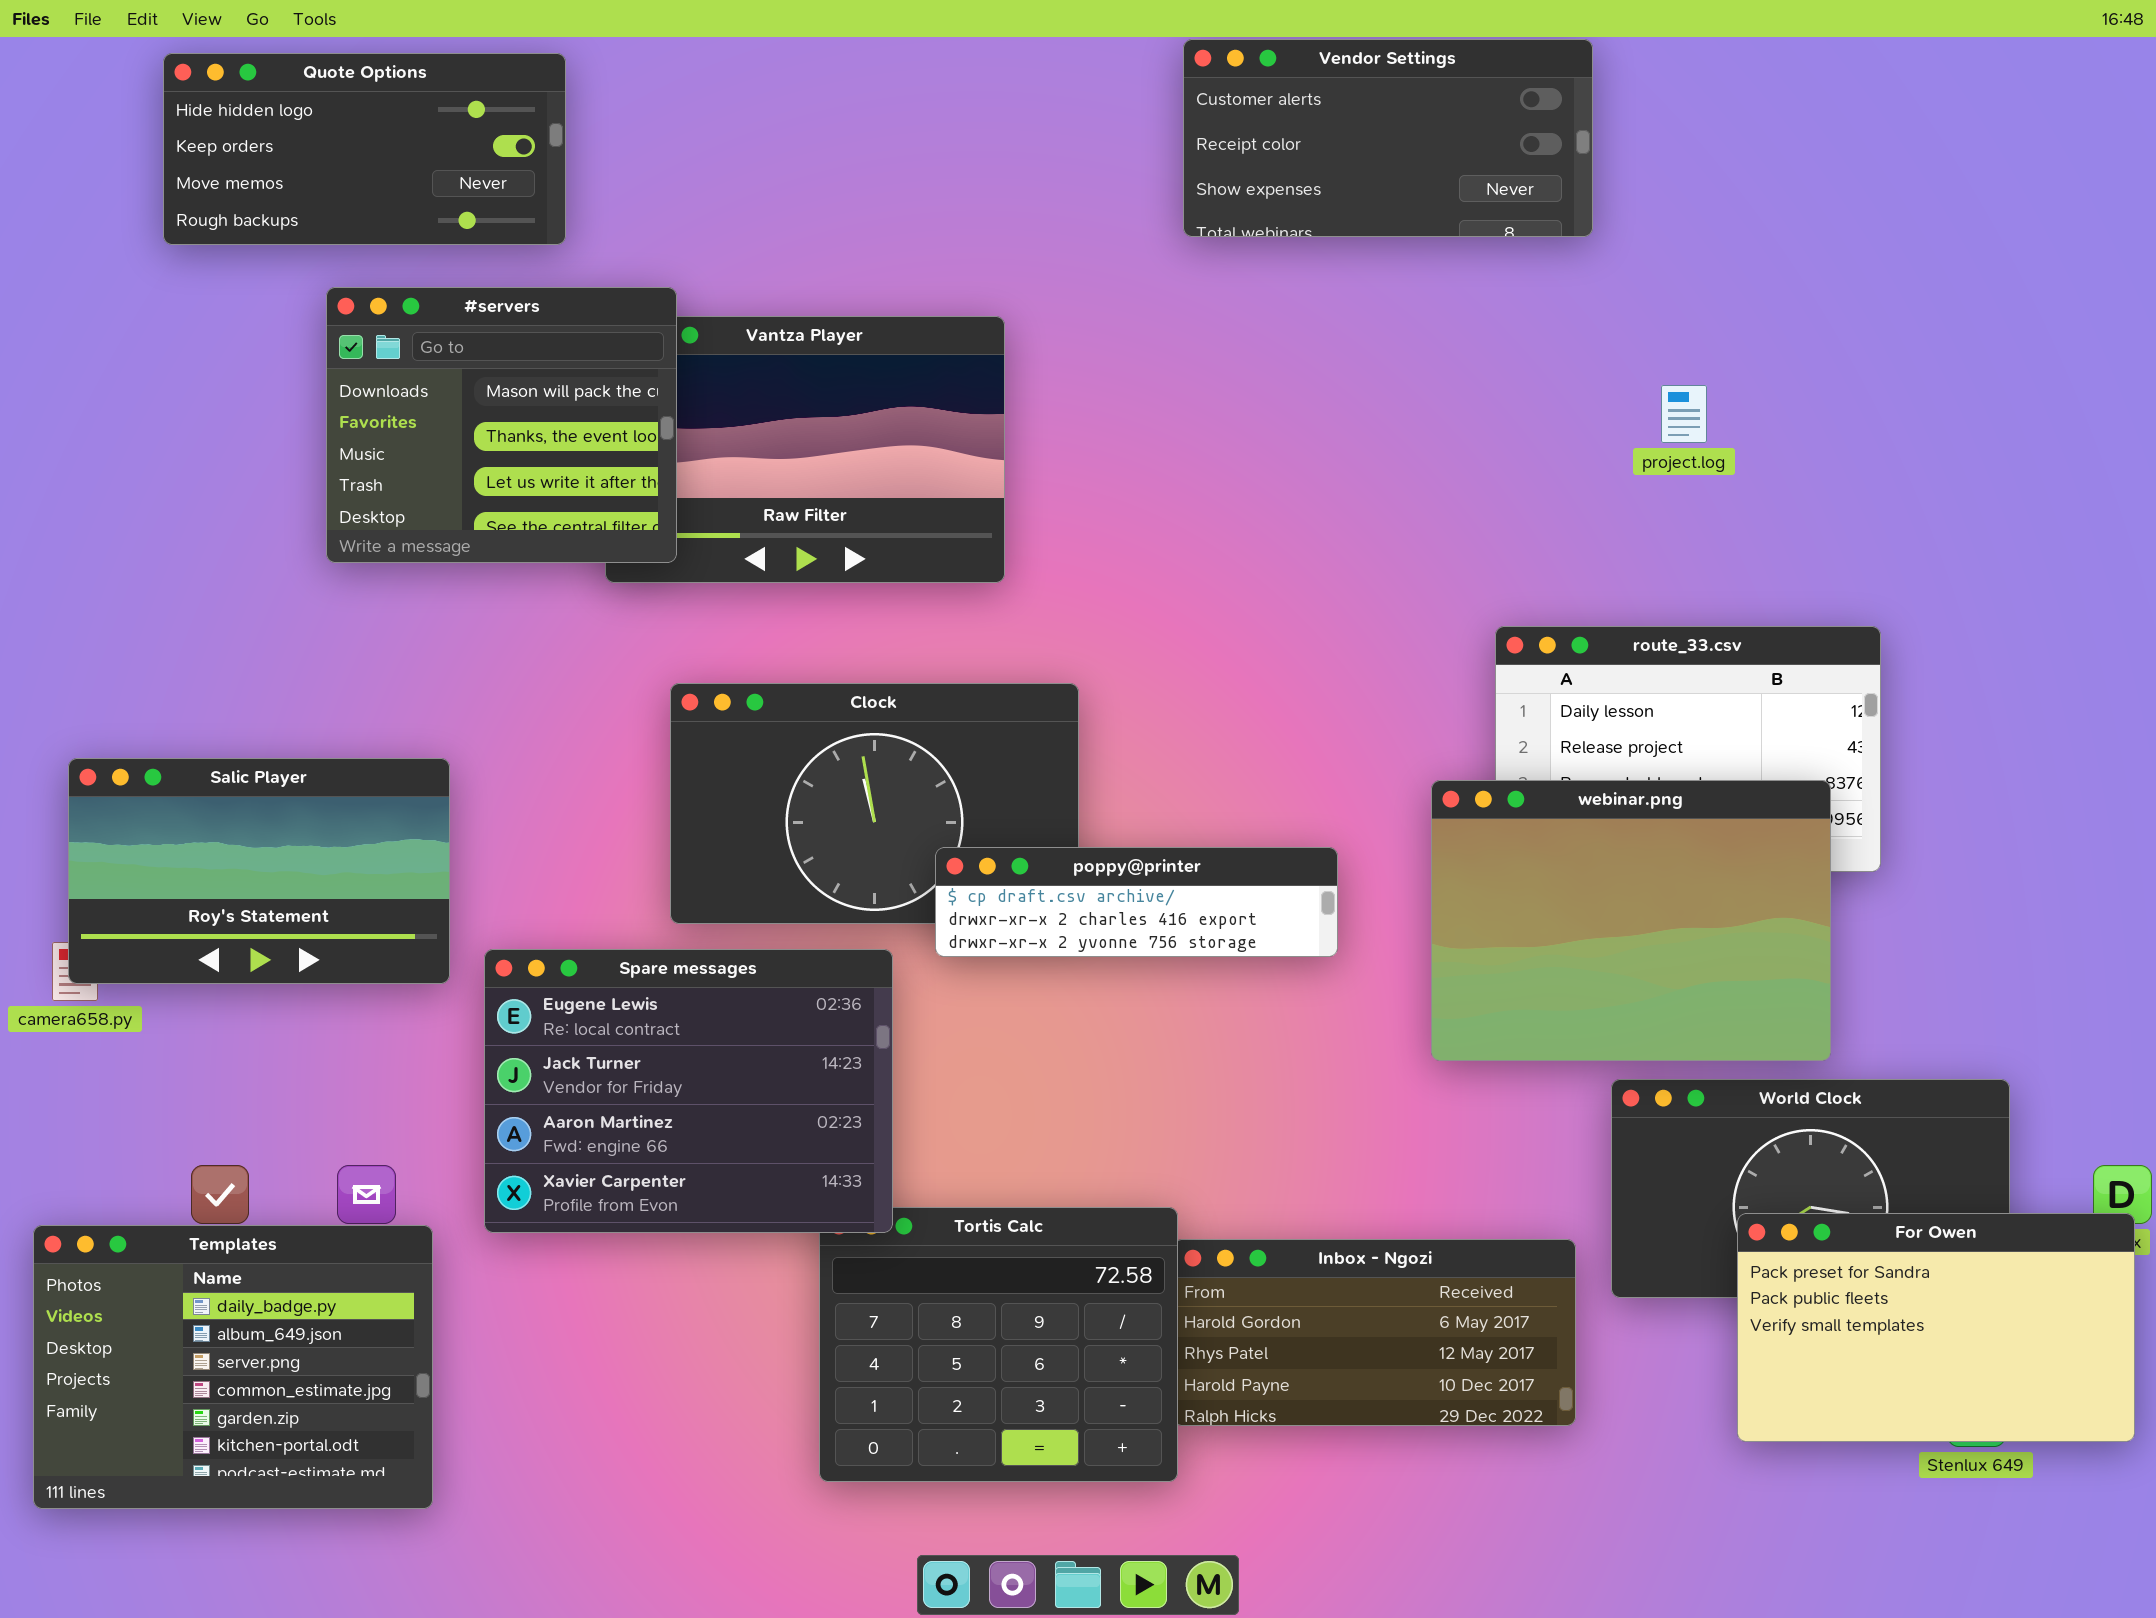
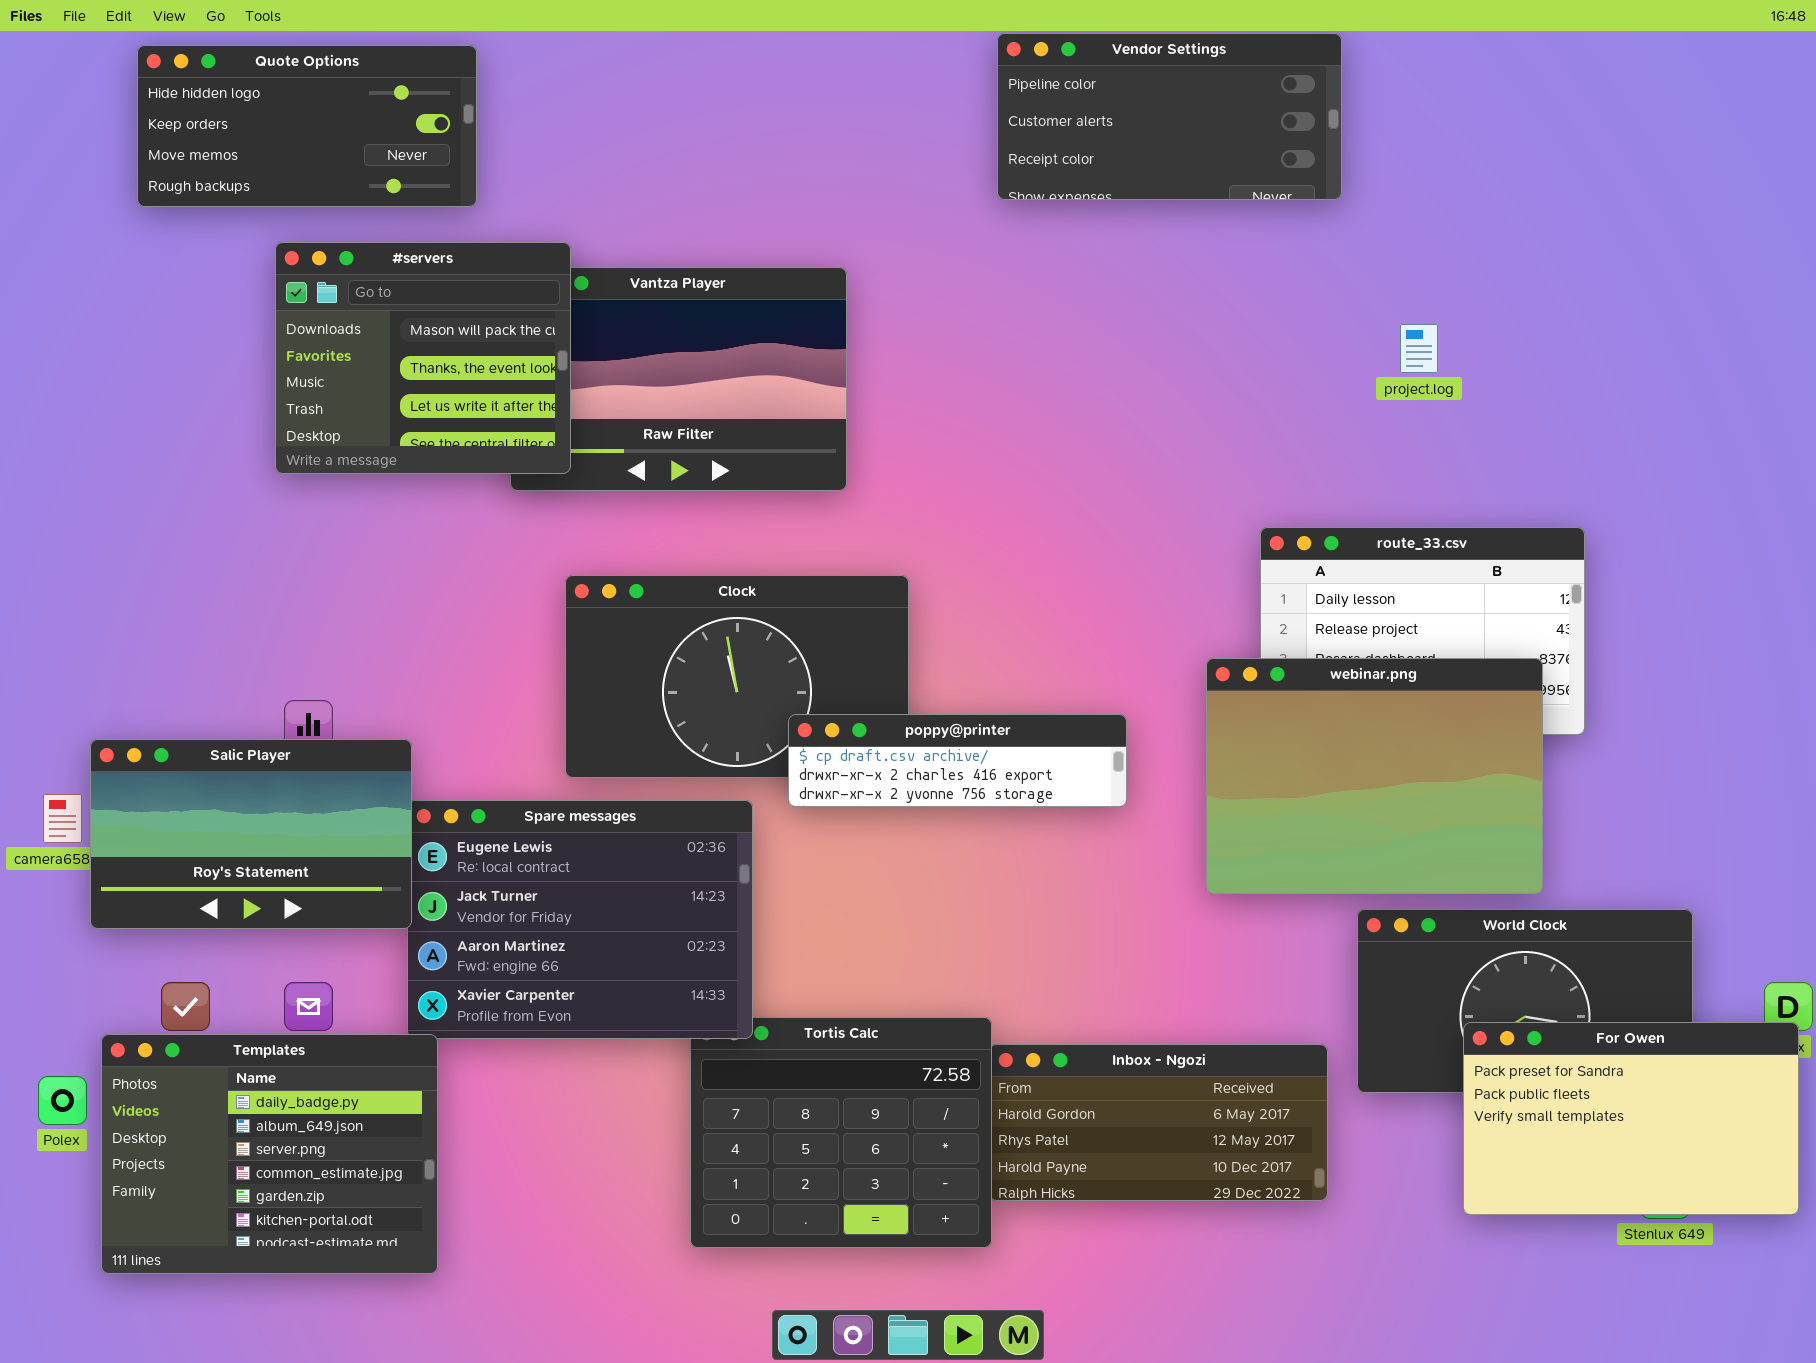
Vendor Settings: [1183,39,1593,237] -> [997,33,1342,200], scrolled up 1 row
Salic Player: [68,758,450,984] -> [90,739,412,929], moved
Templates: [33,1225,433,1509] -> [101,1034,438,1274], moved

